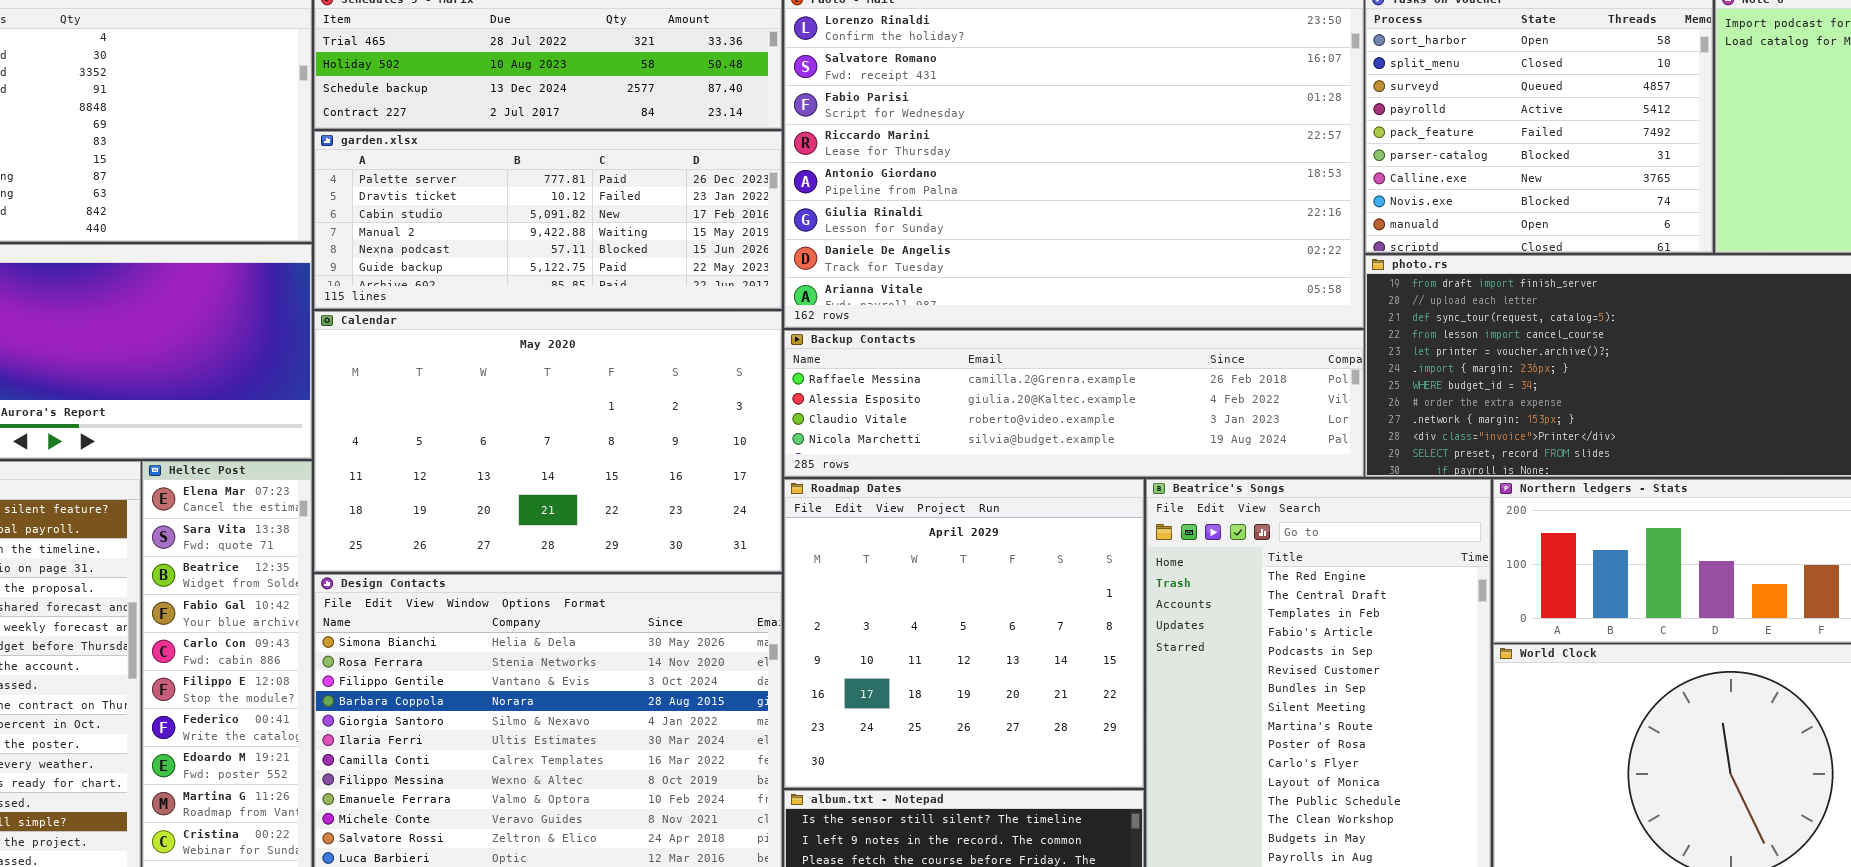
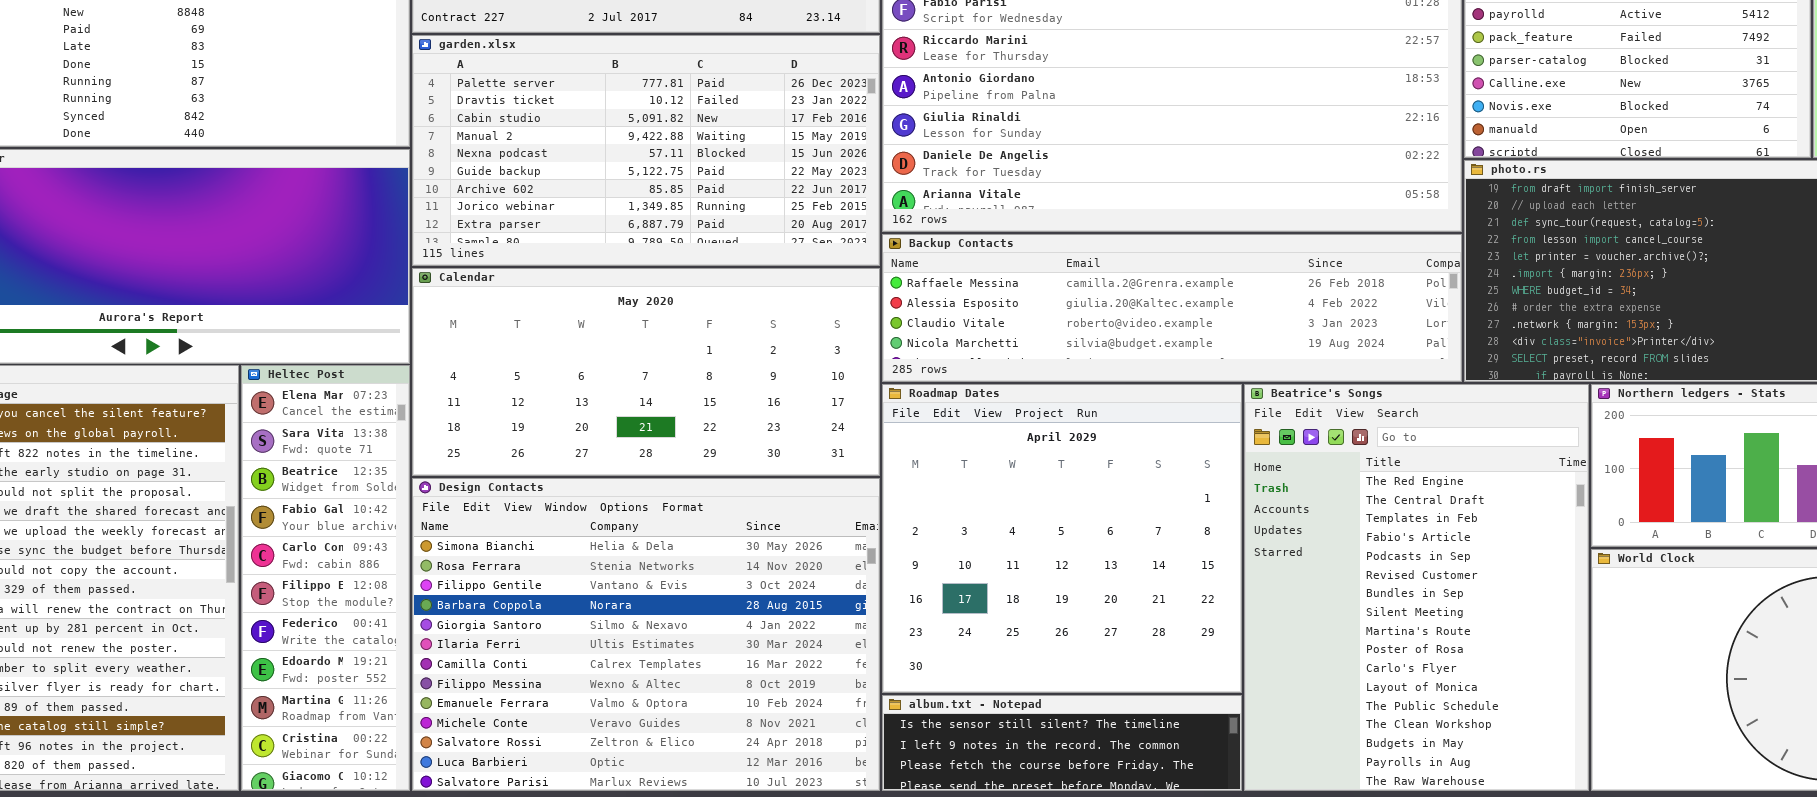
garden.xlsx: [314,131,782,309] -> [412,35,880,266], resized
Calendar: [314,311,782,572] -> [412,268,880,476], resized

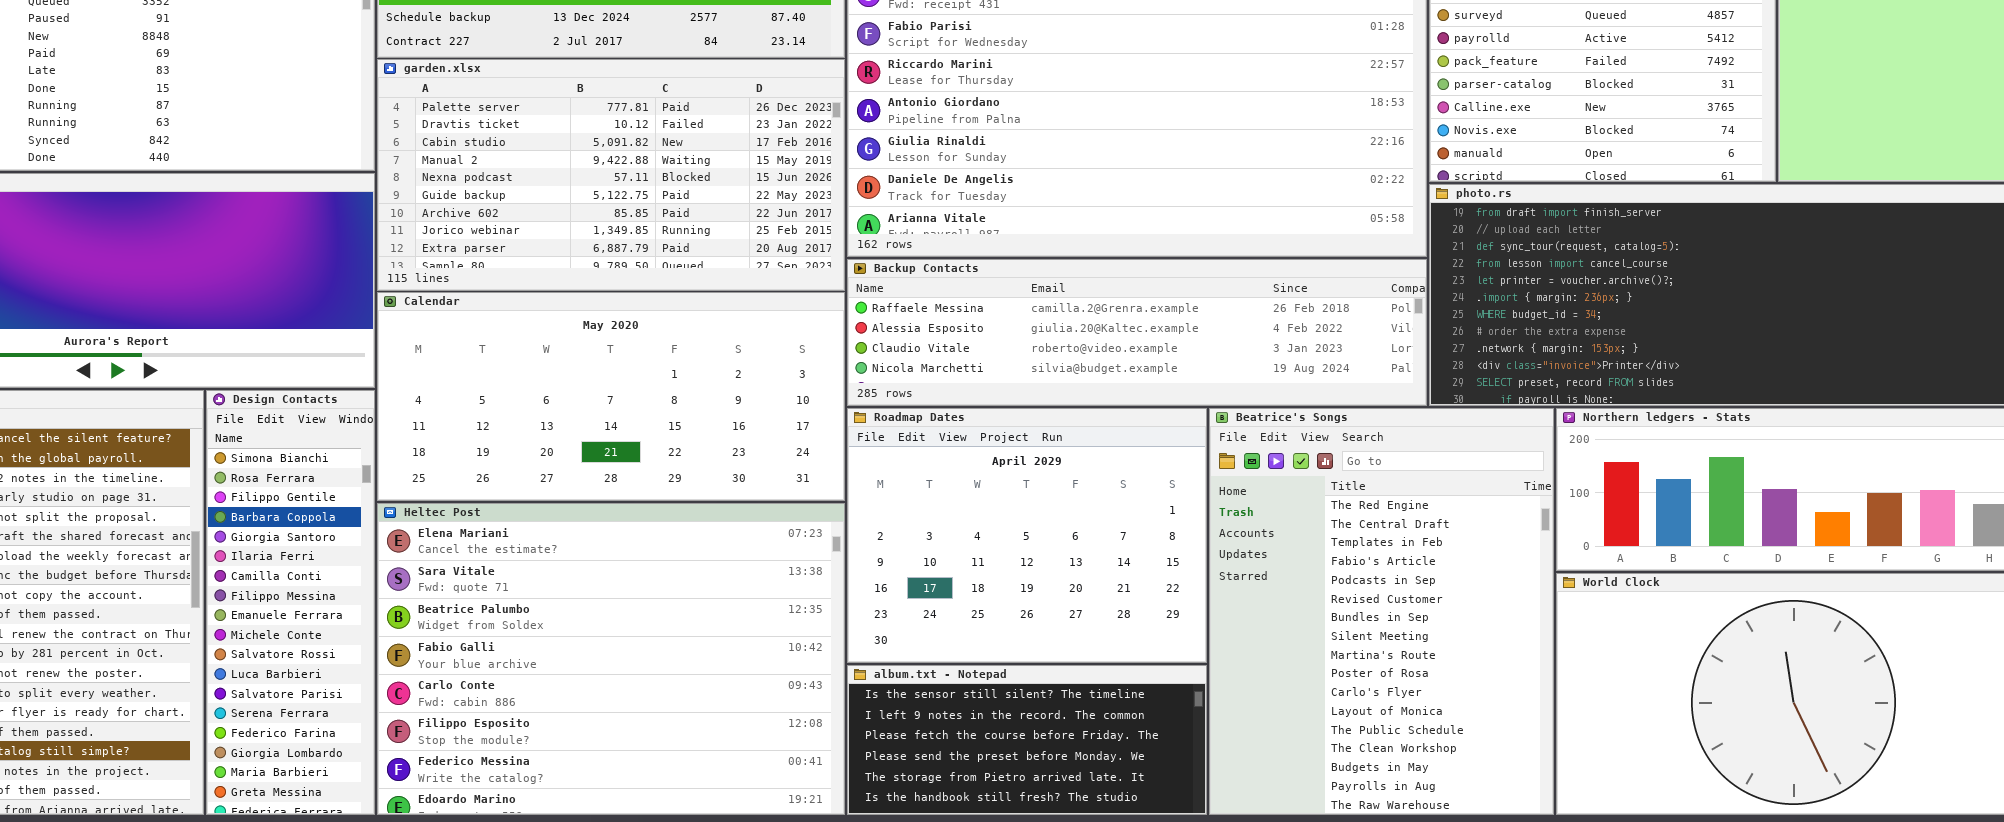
Heltec Post: [241,365,410,791] -> [377,503,845,815], moved, resized
Roadmap Dates: [882,384,1242,693] -> [847,408,1207,663], resized
Design Contacts: [412,478,880,791] -> [206,390,375,815], moved, resized
album.txt - Notepad: [882,695,1242,791] -> [847,665,1207,815], resized

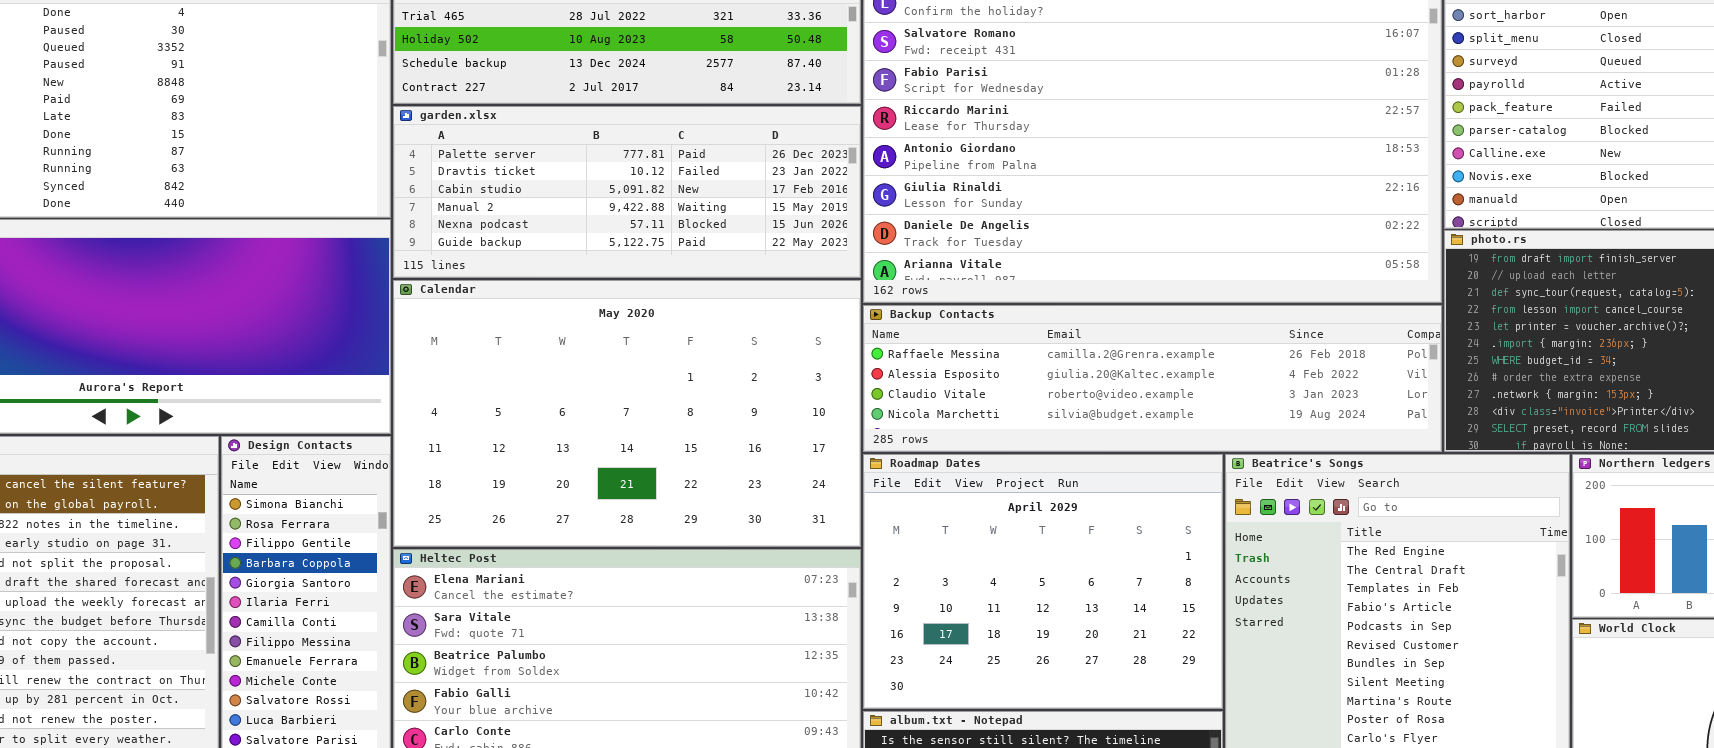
garden.xlsx: [377,59,845,291] -> [393,106,861,278], resized
Calendar: [377,292,845,501] -> [393,280,861,547], resized

